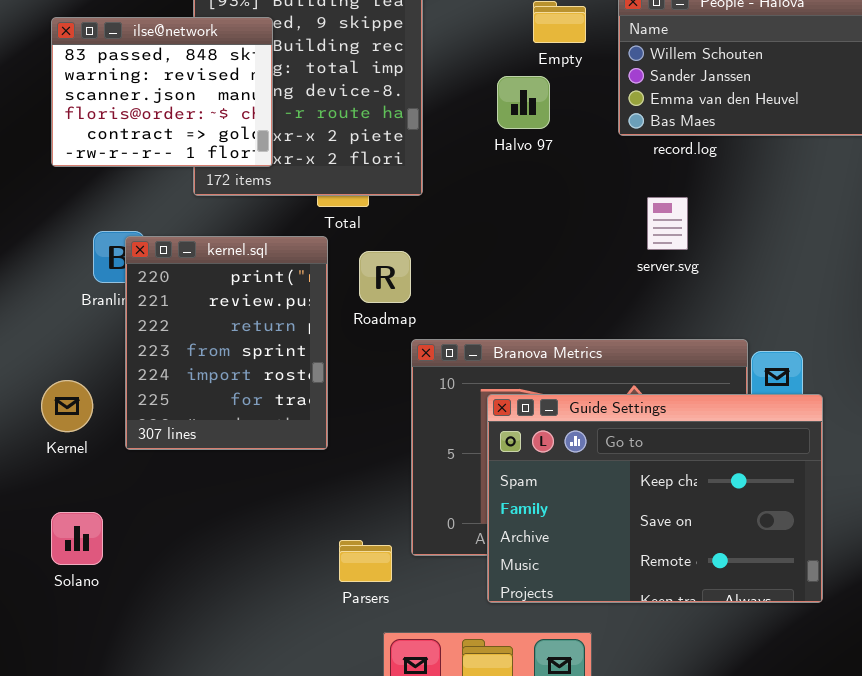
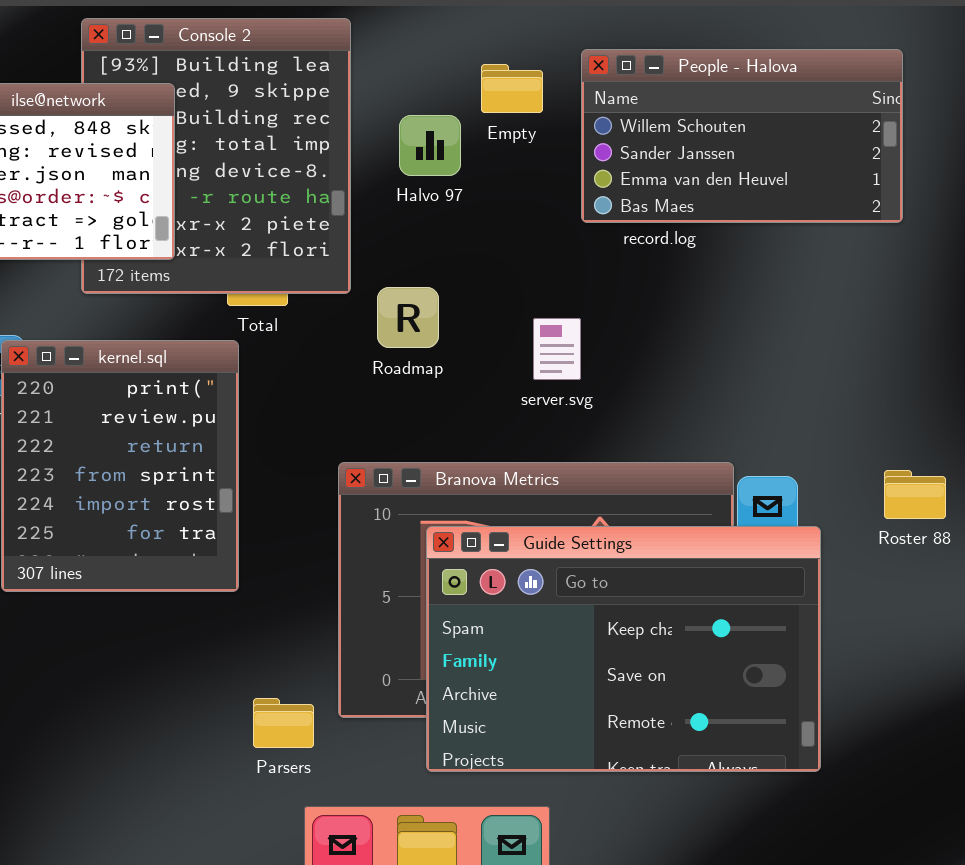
Halvo 97: [497,76,550,129] -> [399,115,461,176], moved
server.svg: [647,197,688,250] -> [533,318,581,380], moved
Roadmap: [359,251,411,303] -> [377,287,439,348], moved

